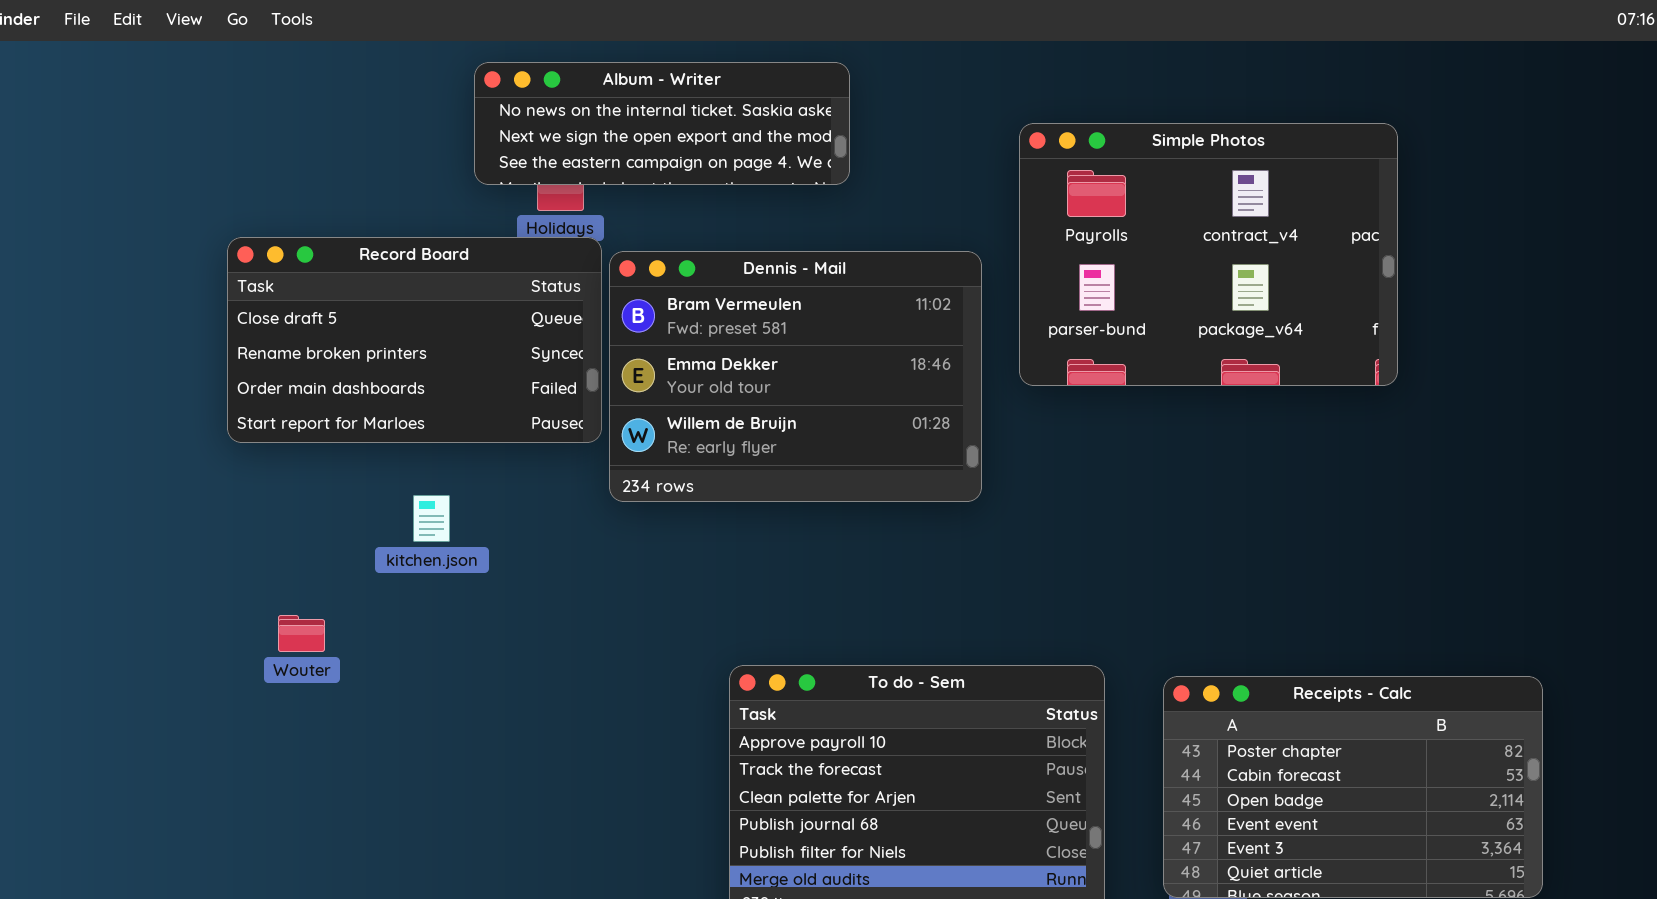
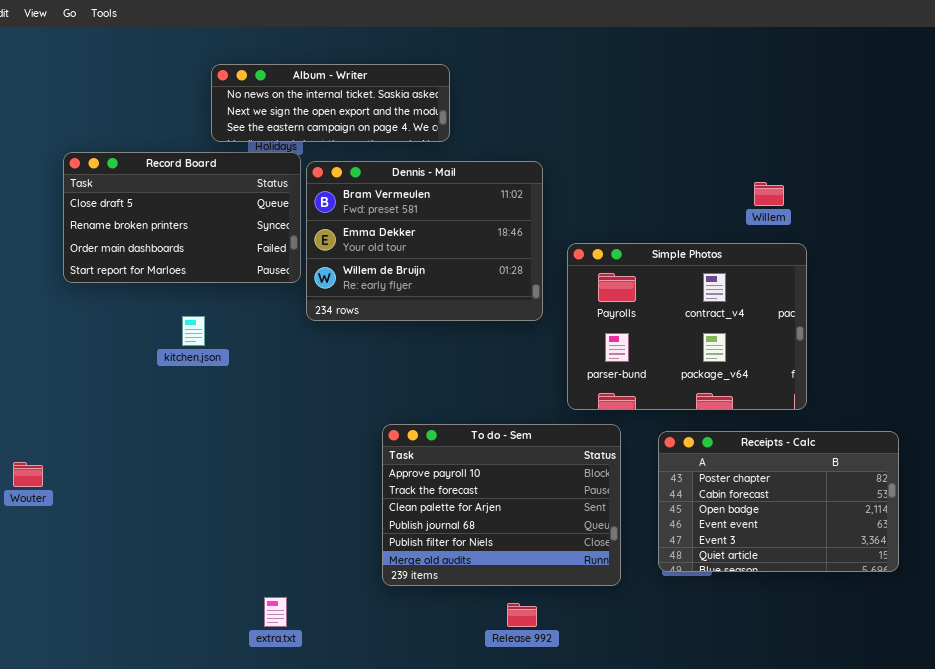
Album - Writer: [474,62,850,185] -> [211,64,450,142], moved
Simple Photos: [1019,123,1398,386] -> [567,243,807,410], moved
Wouter: [278,615,325,652] -> [13,462,43,487], moved

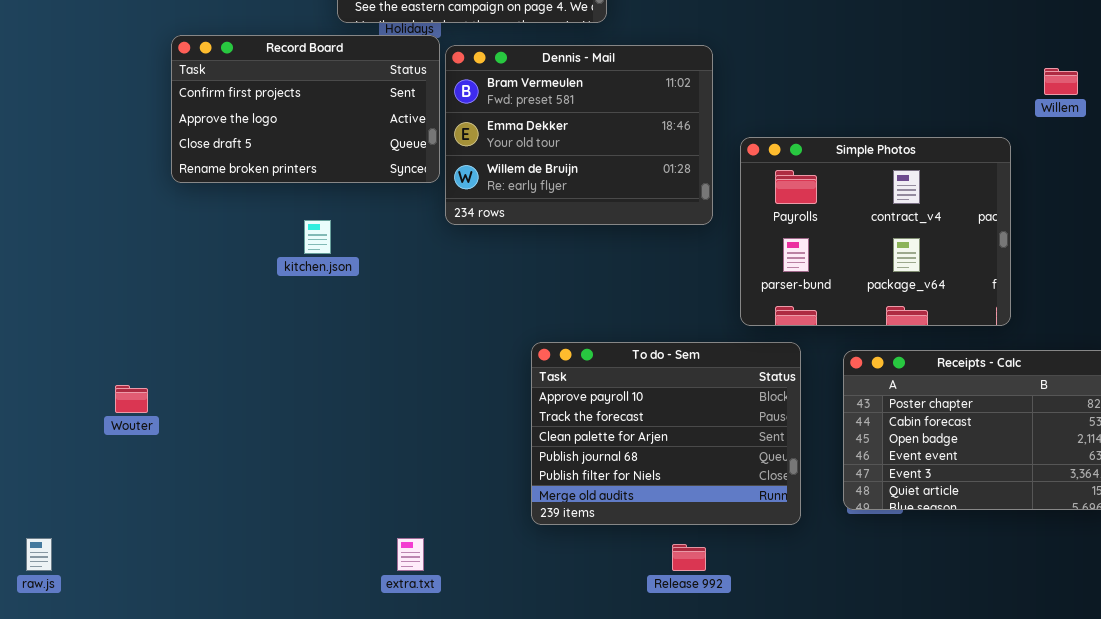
Record Board: [63,152,301,283] -> [171,35,440,183], scrolled up 2 rows
Willem: [754,182,784,206] -> [1044,68,1078,95], moved

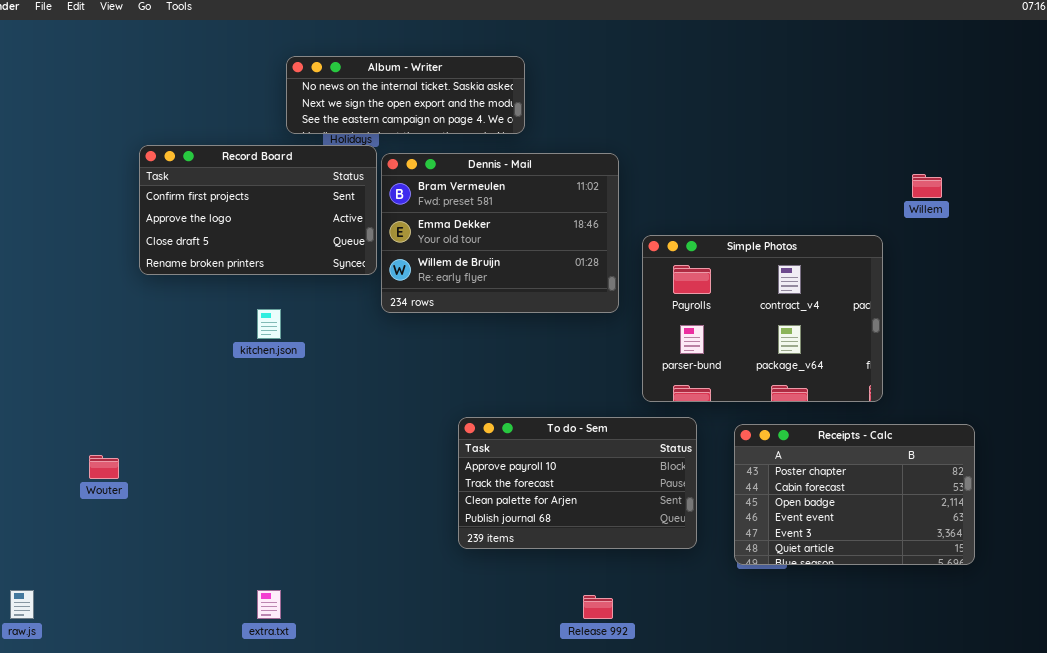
To do - Sem: [531,342,801,525] -> [458,417,697,549], resized
extra.txt: [397,538,424,571] -> [257,590,281,619], moved

